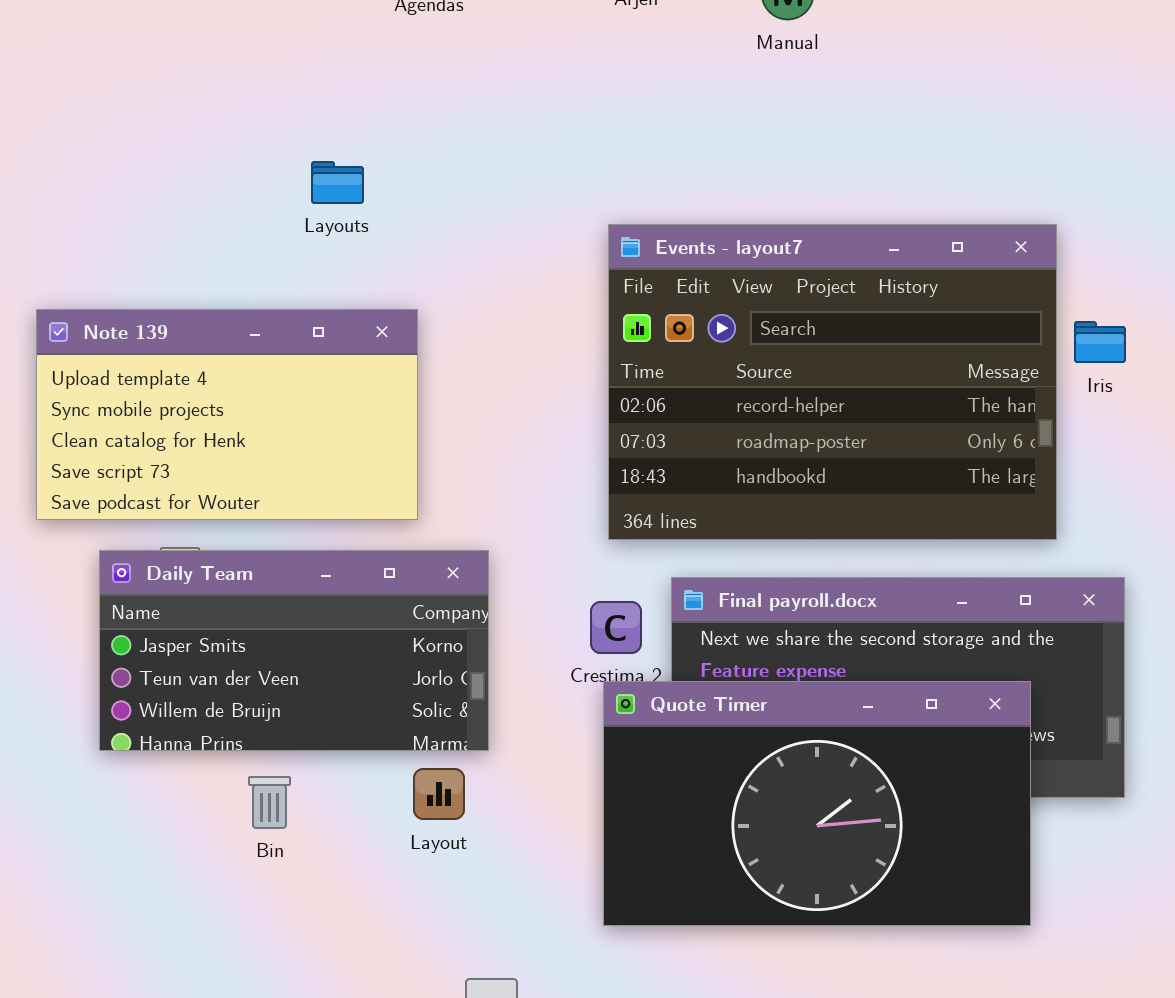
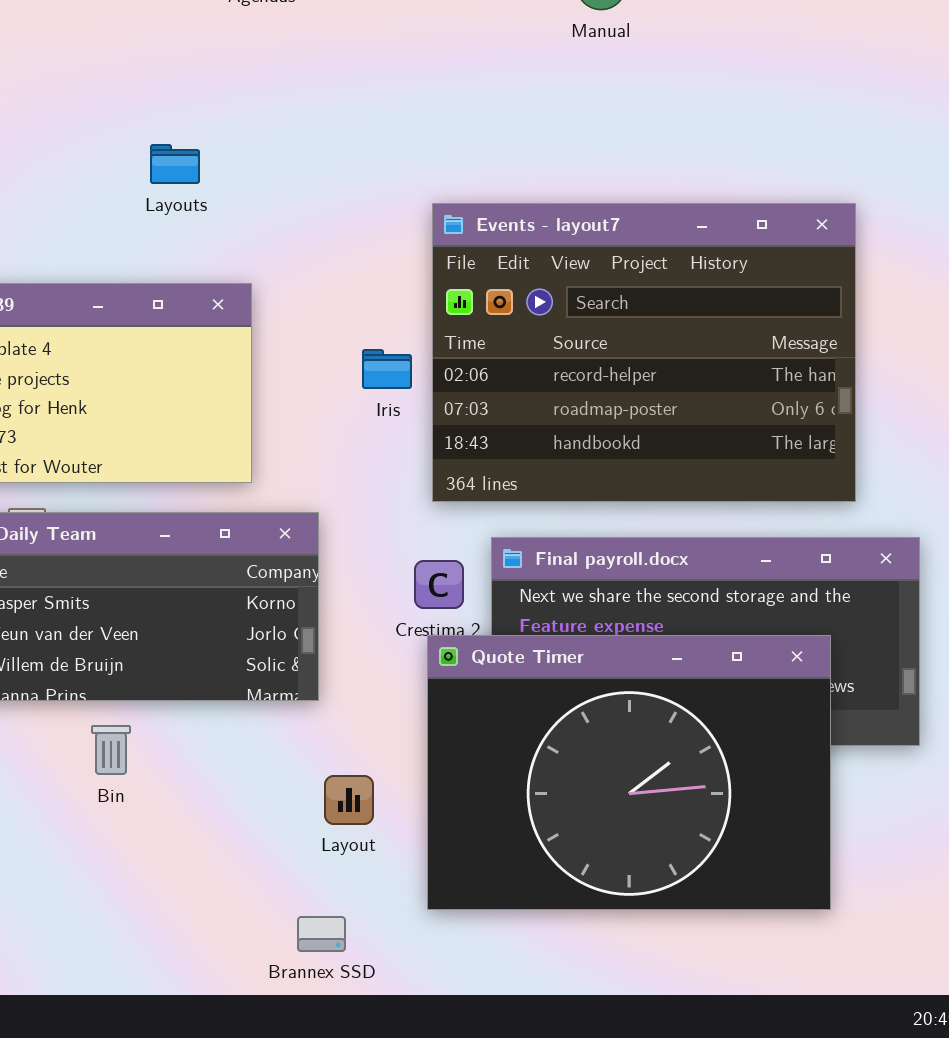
Iris: [1074,321,1126,363] -> [362,349,412,389], moved
Quote Timer: [603,681,1031,926] -> [427,635,831,910], resized
Layout: [413,768,465,820] -> [324,775,374,825], moved

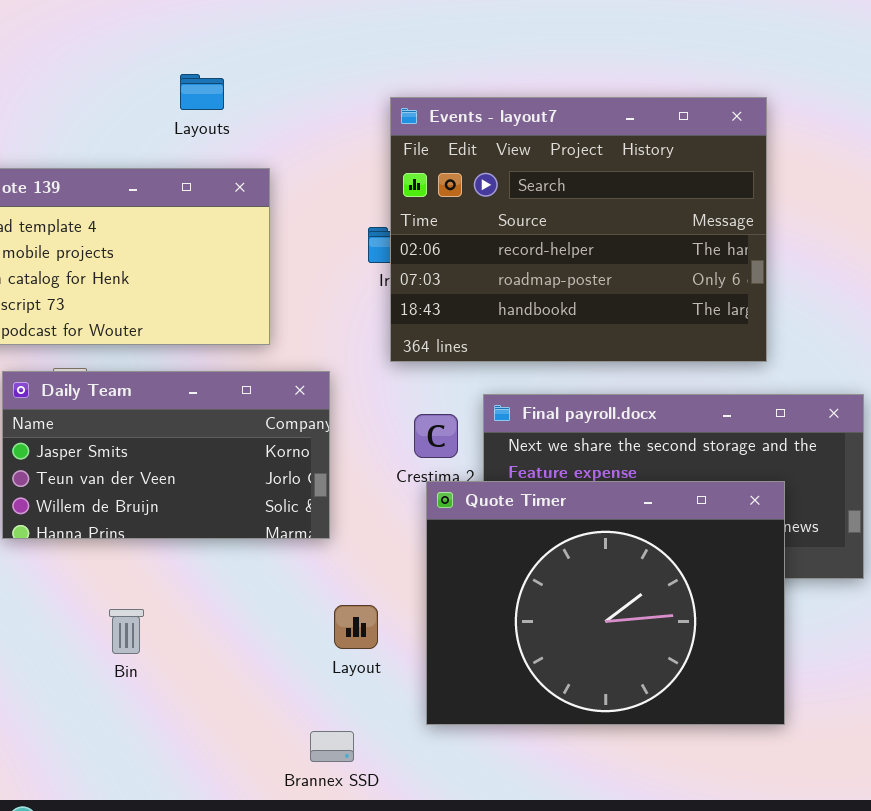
Layouts: [150,144,200,184] -> [180,74,224,110], moved
Events - layout7: [432,203,856,502] -> [390,97,767,362], moved
Bin: [91,725,131,775] -> [109,609,144,654], moved

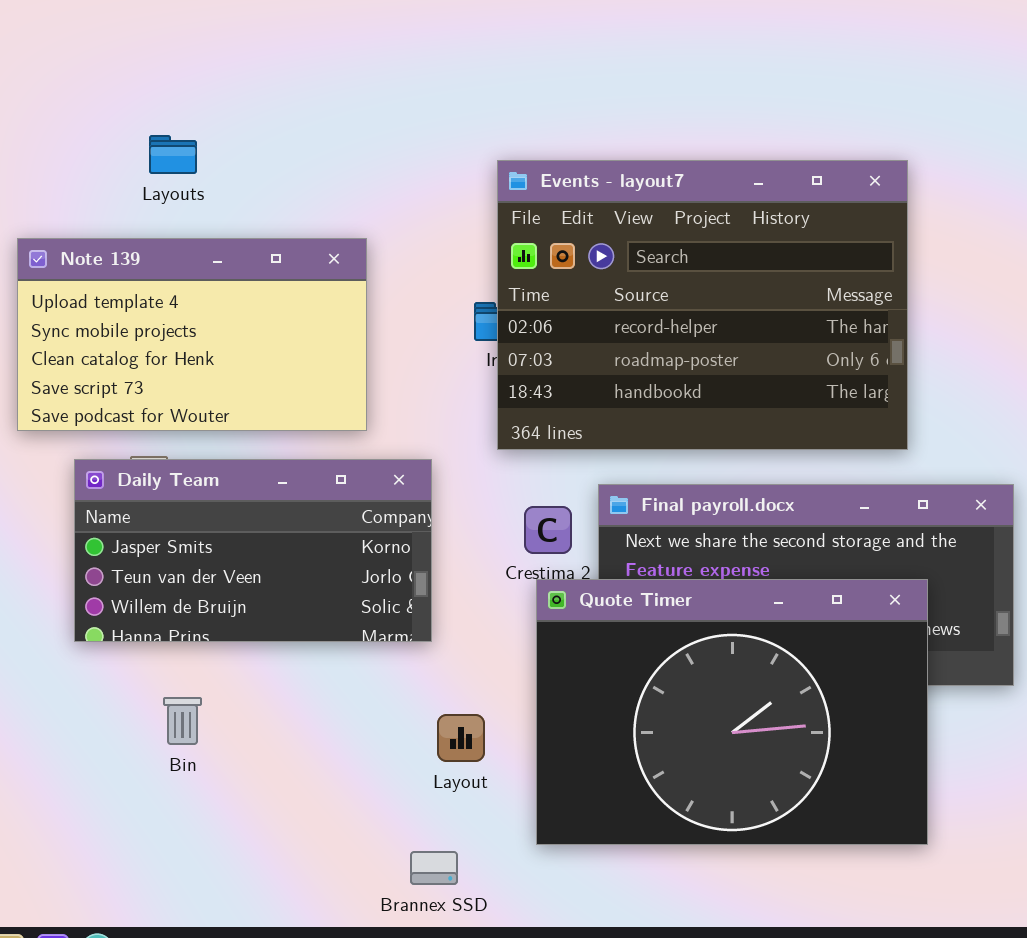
Layouts: [180,74,224,110] -> [149,135,197,174], moved
Bin: [109,609,144,654] -> [163,697,202,745], moved

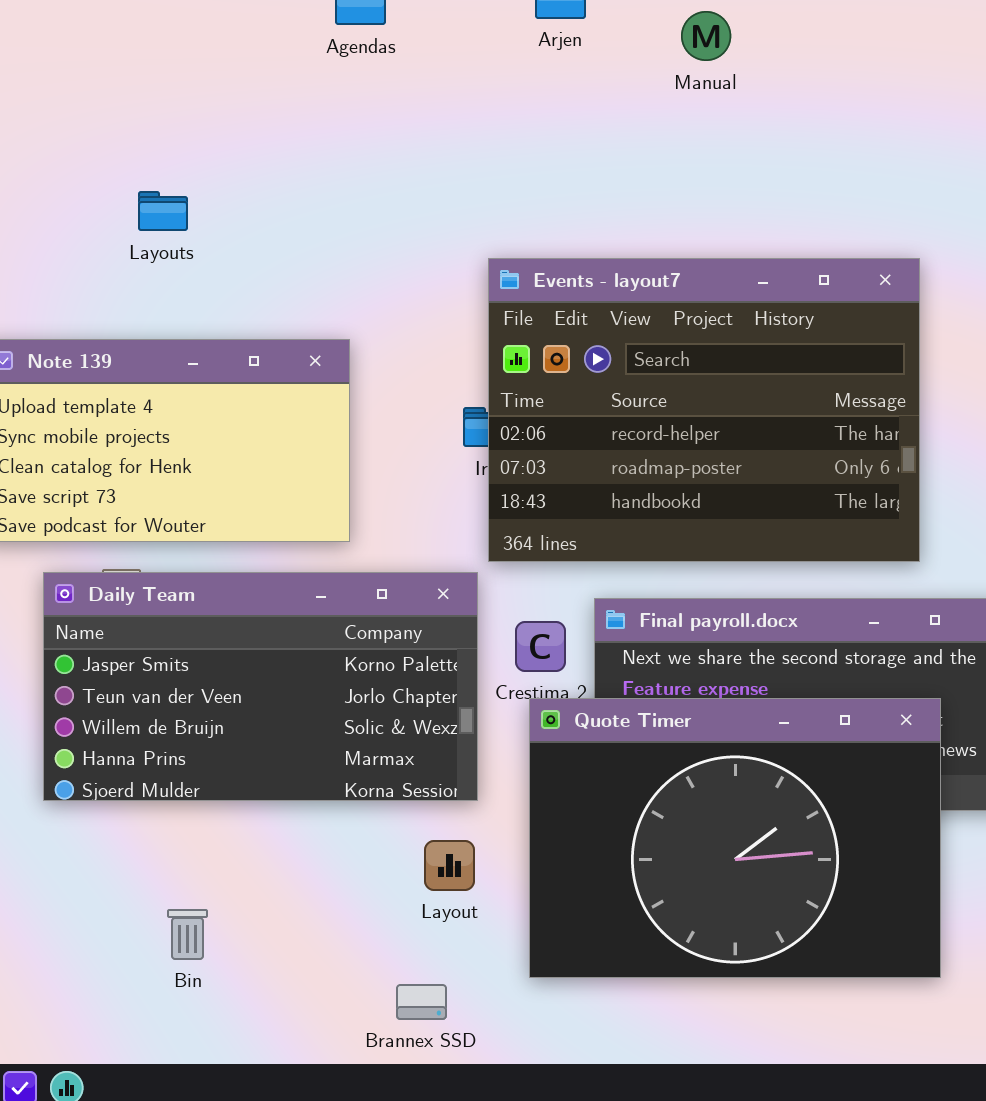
Layouts: [149,135,197,174] -> [138,191,188,231], moved
Daily Team: [74,459,432,642] -> [43,572,478,801], resized
Bin: [163,697,202,745] -> [167,909,208,960], moved

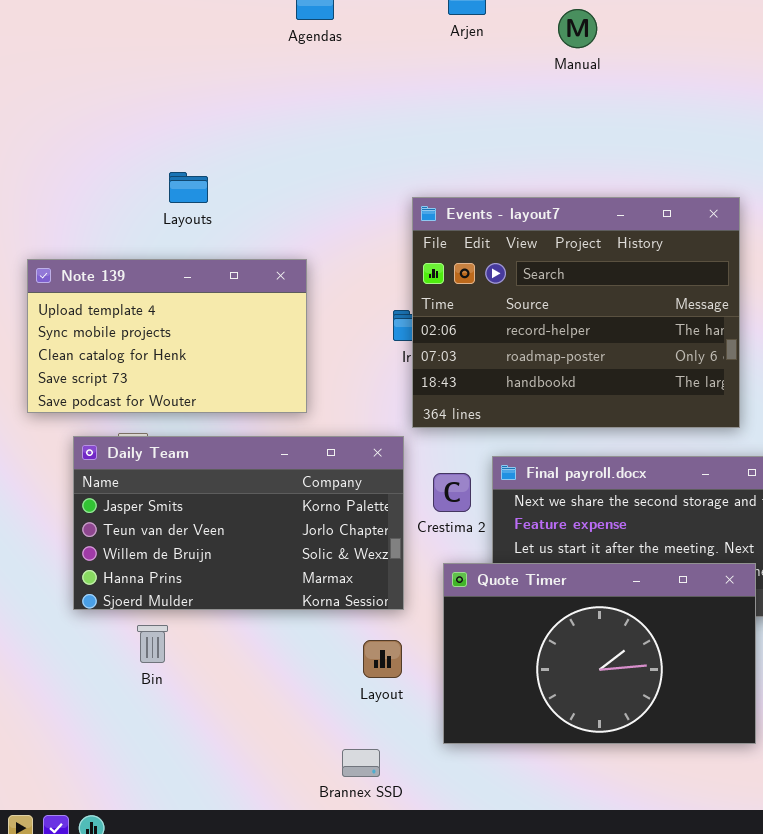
Layouts: [138,191,188,231] -> [169,172,208,203], moved
Quote Timer: [529,698,941,978] -> [443,563,756,744], resized
Bin: [167,909,208,960] -> [137,625,168,663], moved

